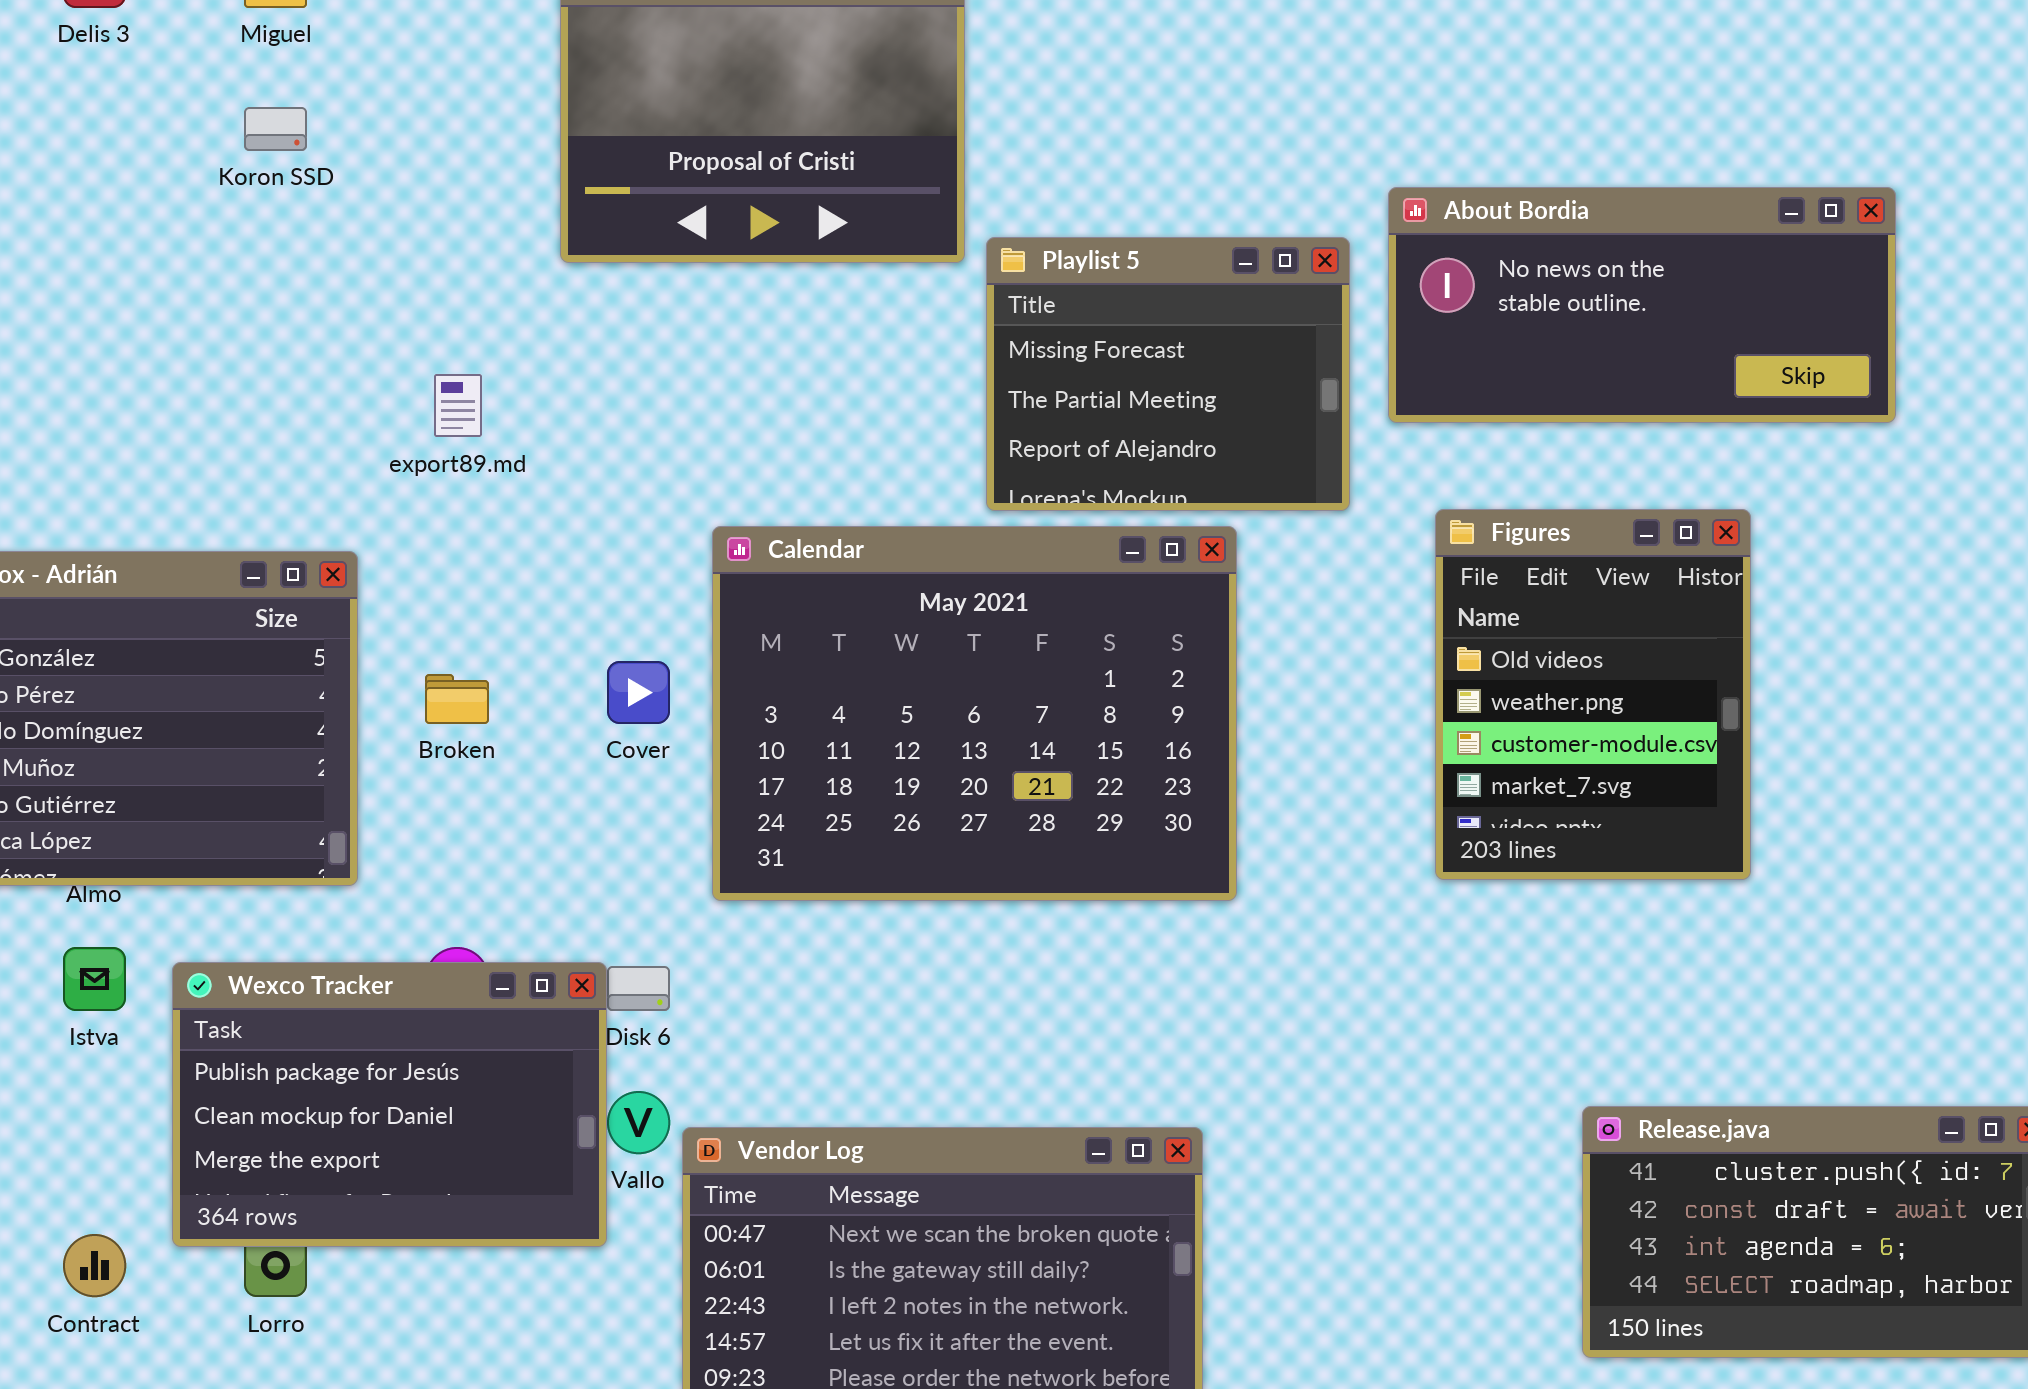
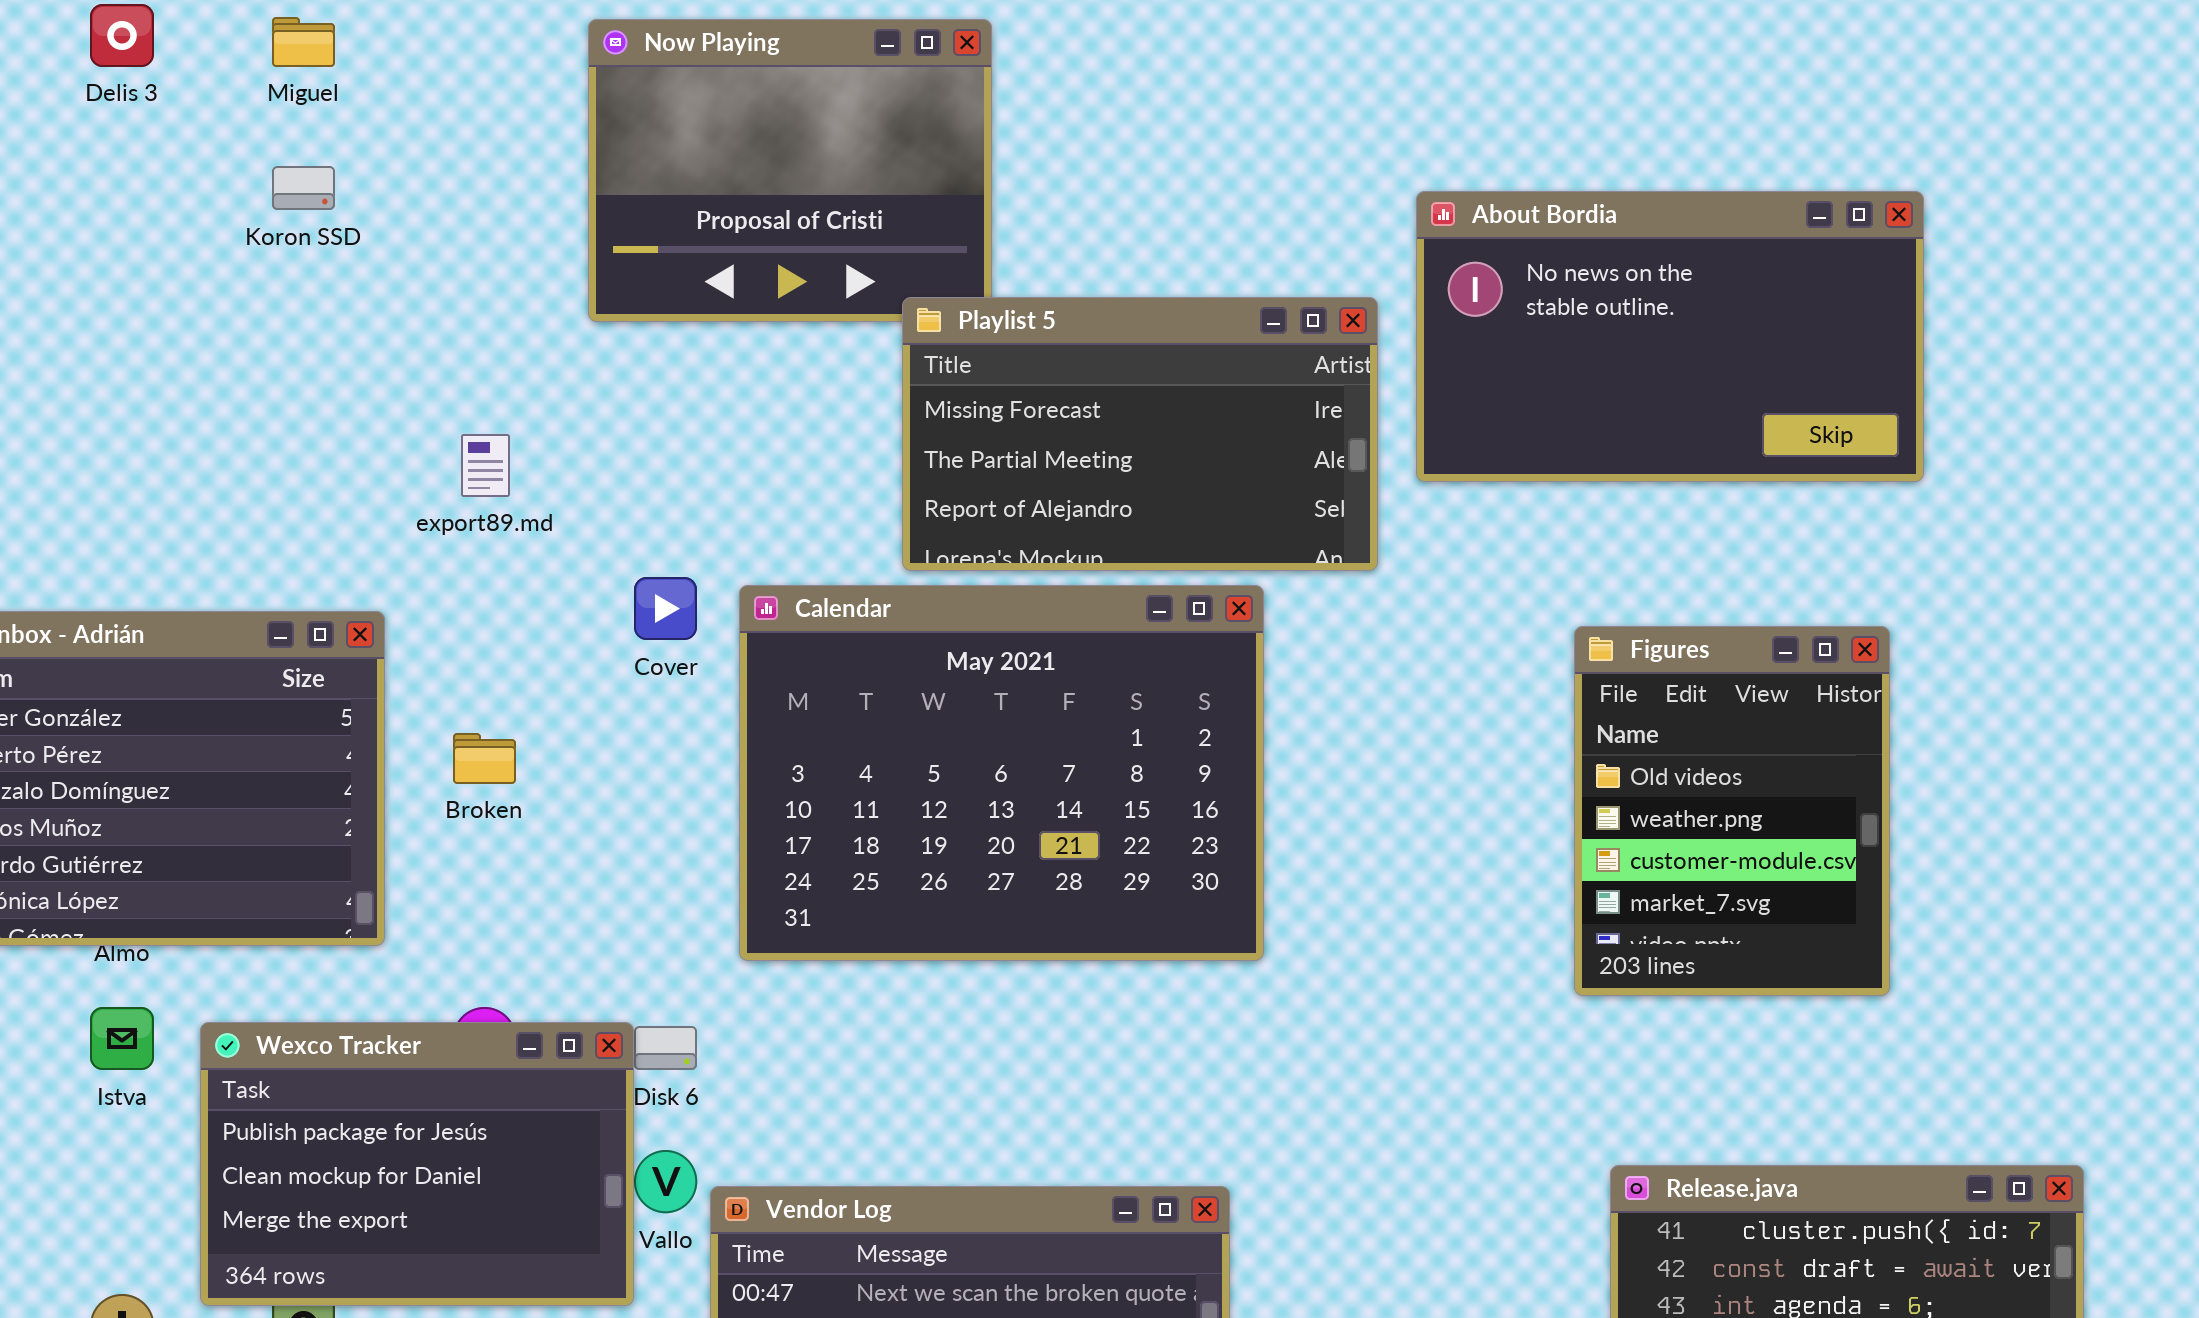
About Bordia: [1388,187,1896,423] -> [1416,191,1924,482], resized
Playlist 5: [986,237,1350,511] -> [902,297,1378,571], resized
Figures: [1435,509,1751,880] -> [1574,626,1890,996], moved
Cover: [607,661,670,724] -> [634,577,697,640], moved

